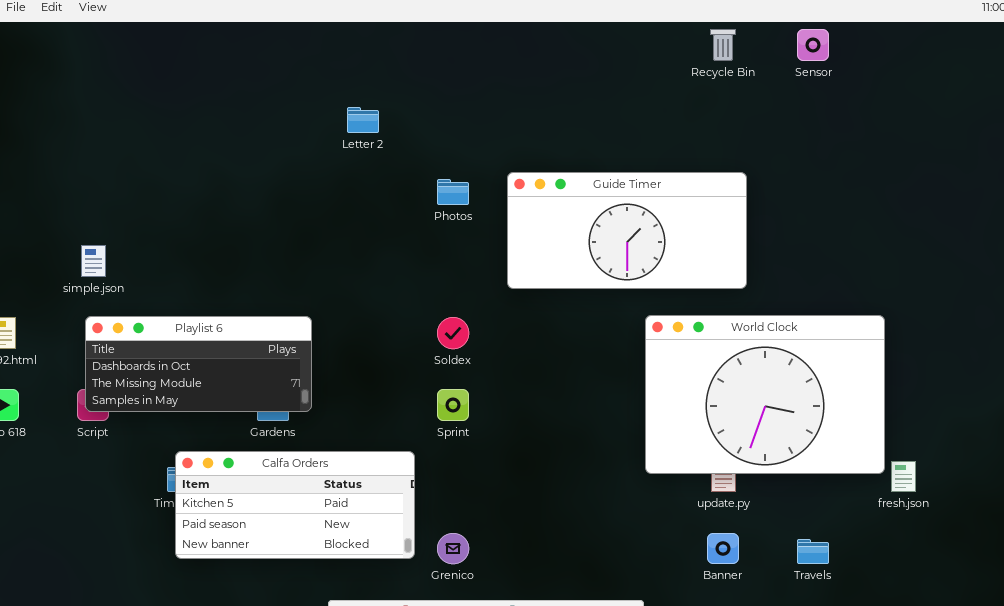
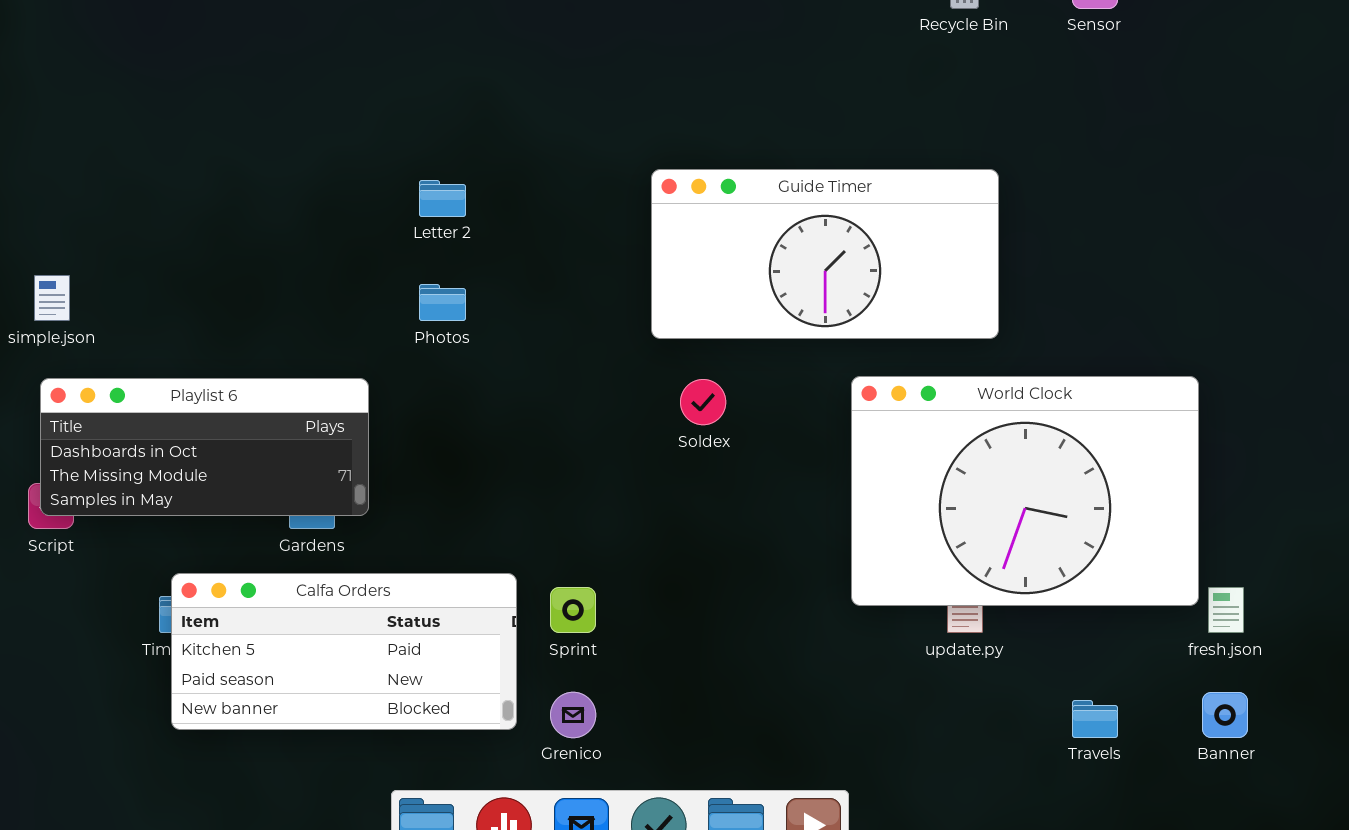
Letter 2: [347,107,379,133] -> [419,180,466,217], moved
Photos: [437,179,469,205] -> [419,284,466,321], moved
Soldex: [437,317,469,349] -> [680,379,726,425], moved
Sprint: [437,389,469,421] -> [550,587,596,633], moved
Banner: [707,533,739,564] -> [1202,692,1248,738], moved

